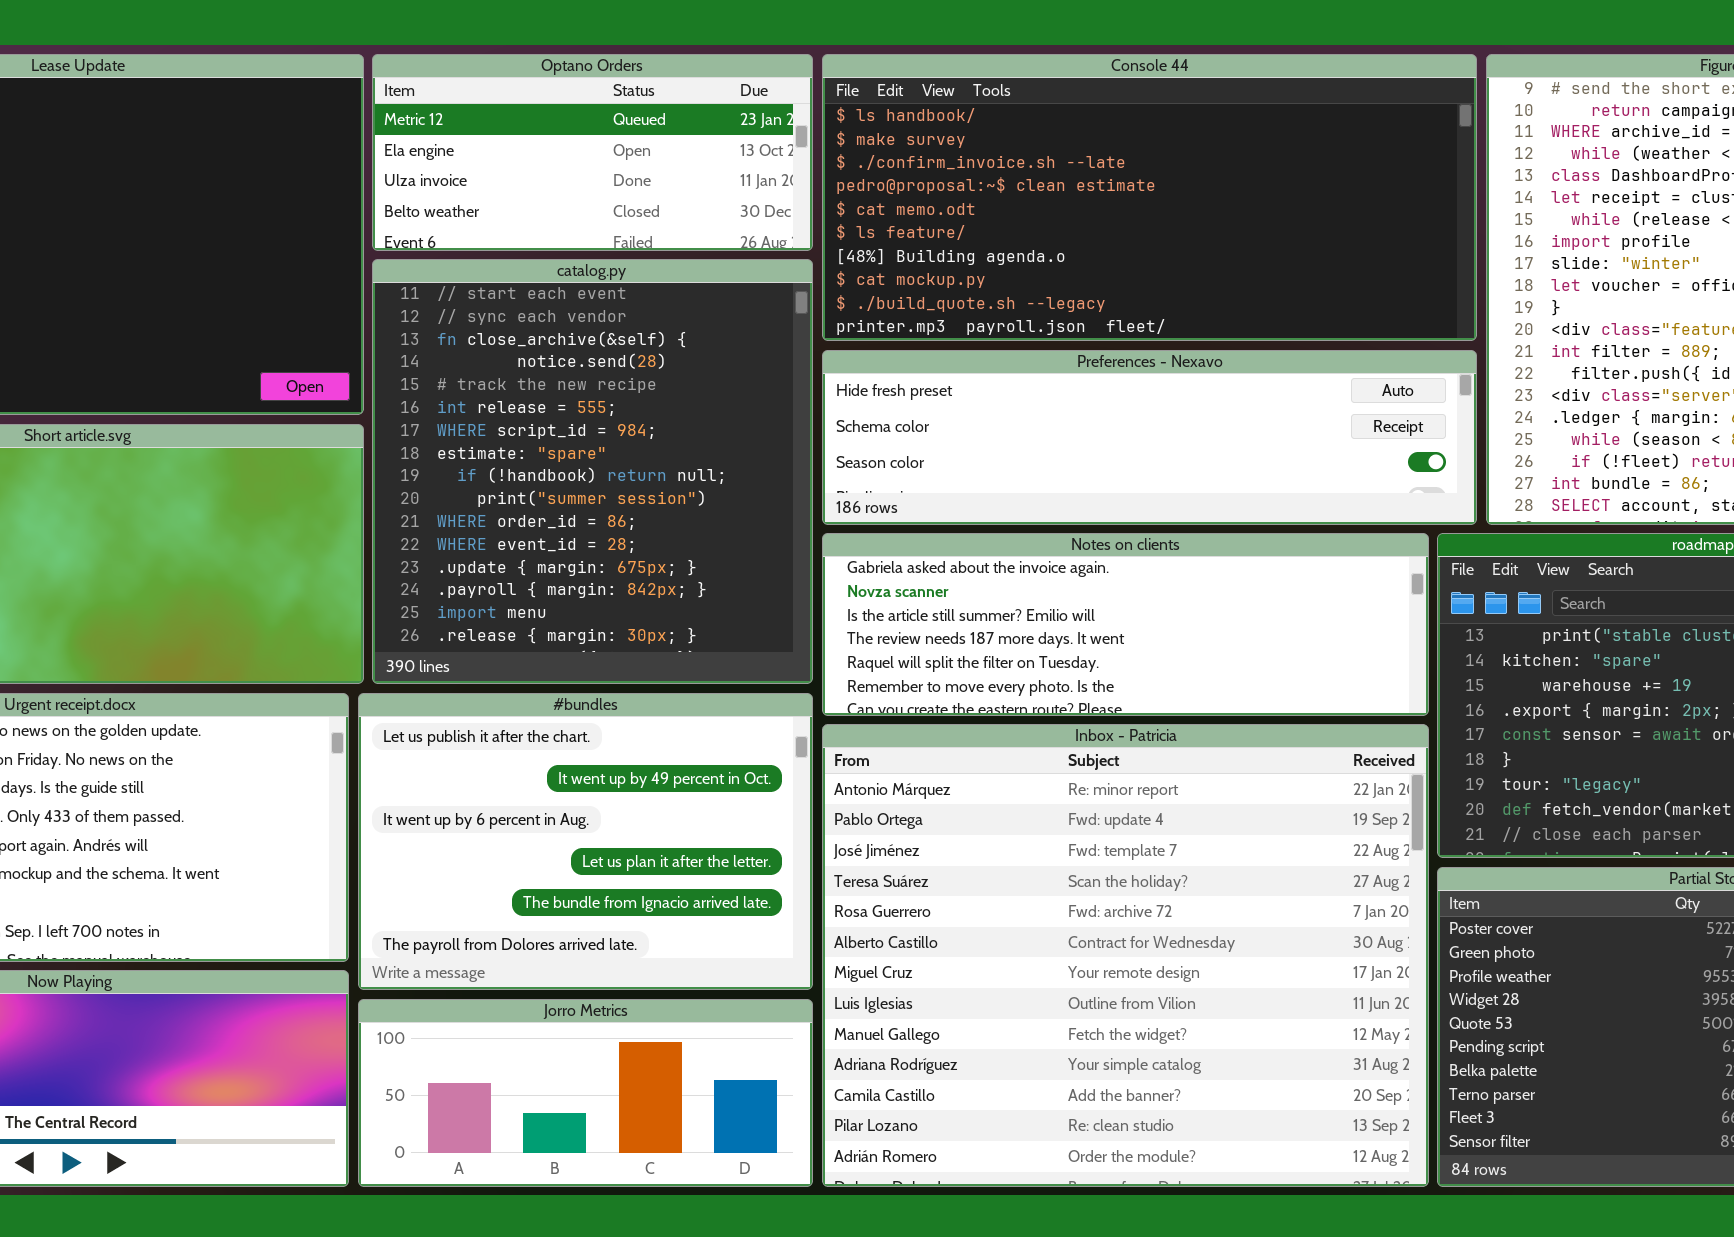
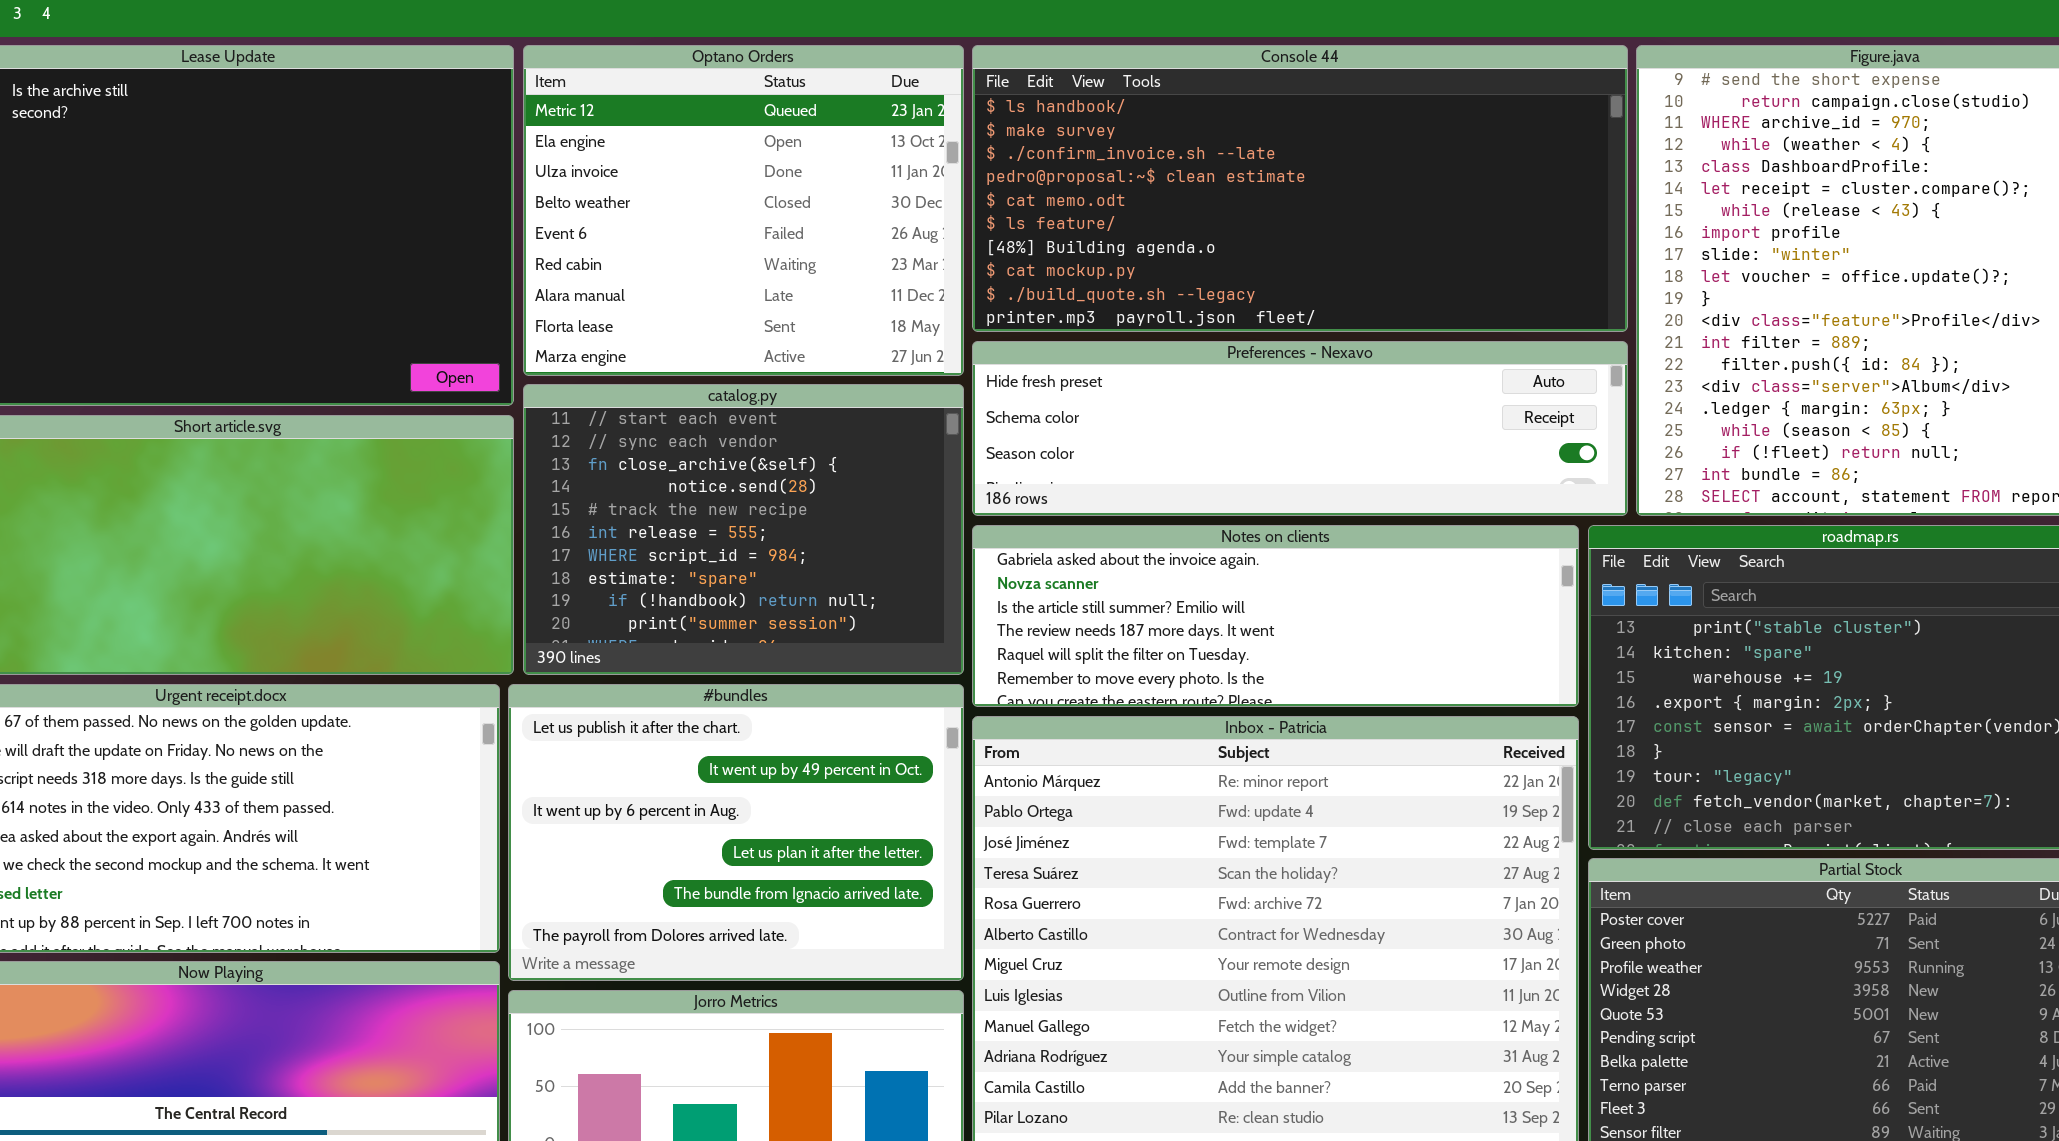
Optano Orders: [372,54,813,251] -> [523,45,964,376], resized
catalog.py: [372,259,813,684] -> [523,384,964,675], resized

